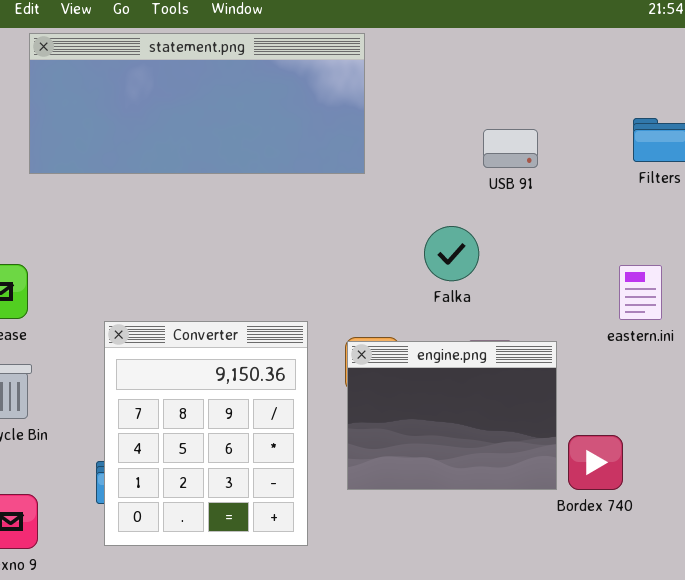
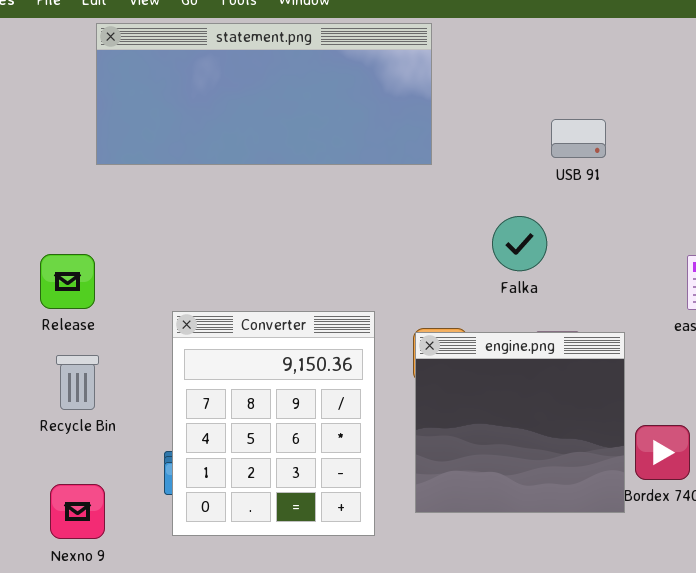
engine.png: [347,341,557,490] -> [415,332,625,513], resized

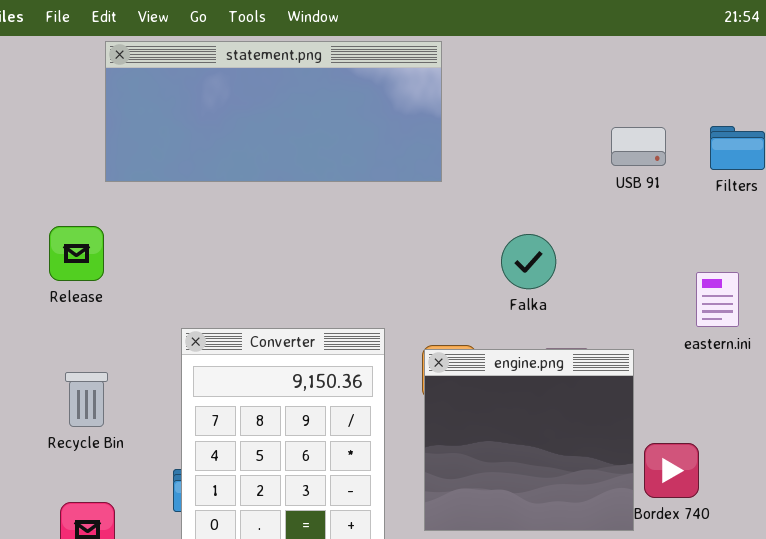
USB 91: [551,119,606,158] -> [611,127,666,166], moved
Release: [40,254,95,309] -> [49,226,104,281], moved

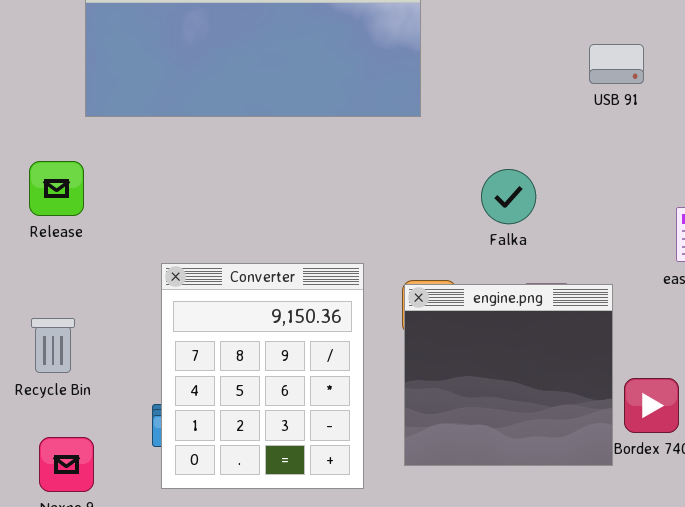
USB 91: [611,127,666,166] -> [589,44,644,84], moved
Recycle Bin: [65,372,108,427] -> [31,318,75,373], moved

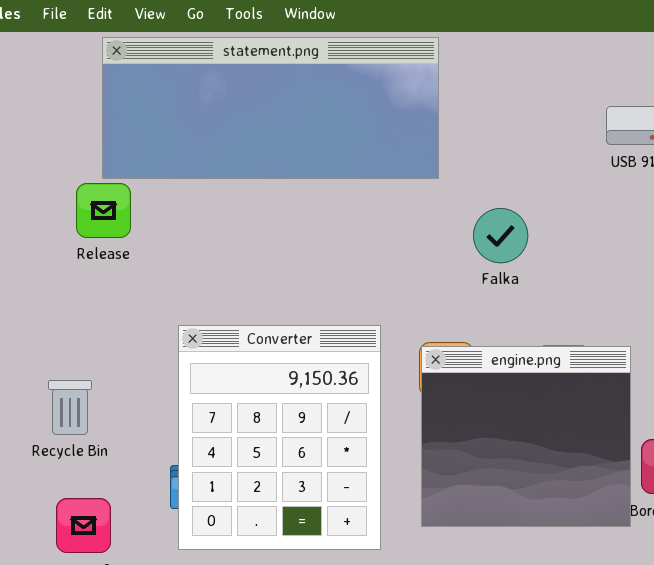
Release: [29,161,84,216] -> [76,183,131,238], moved
Falka: [481,169,536,224] -> [473,208,528,263], moved

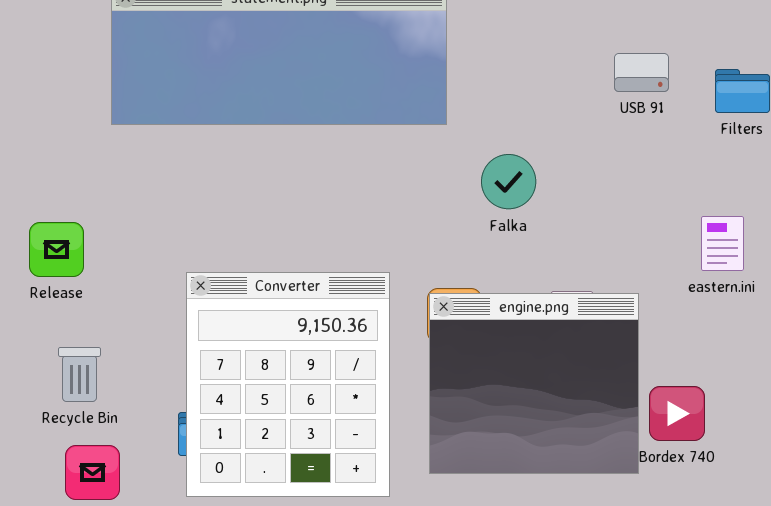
Release: [76,183,131,238] -> [29,222,84,277], moved
Recycle Bin: [48,380,92,435] -> [58,347,101,402], moved

